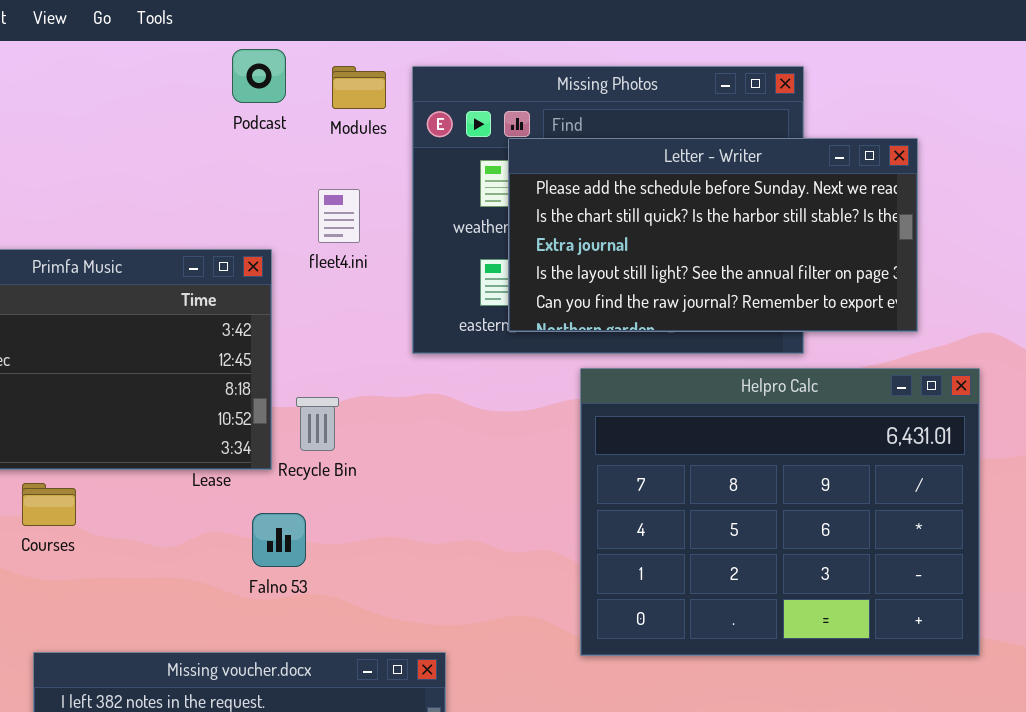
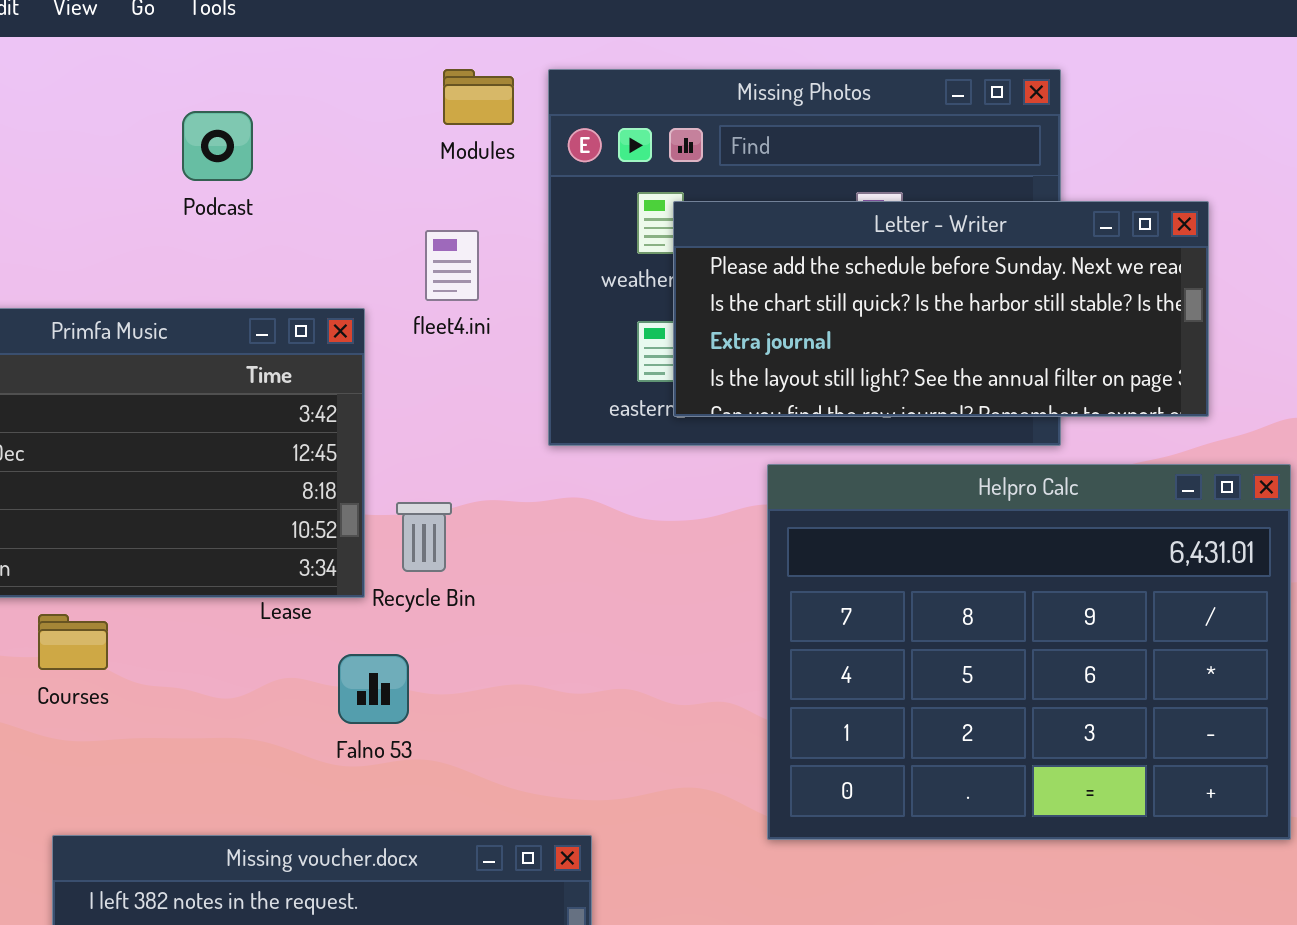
Podcast: [232,49,286,103] -> [182,111,253,181], moved
Letter - Writer: [508,138,918,332] -> [673,201,1209,417], resized

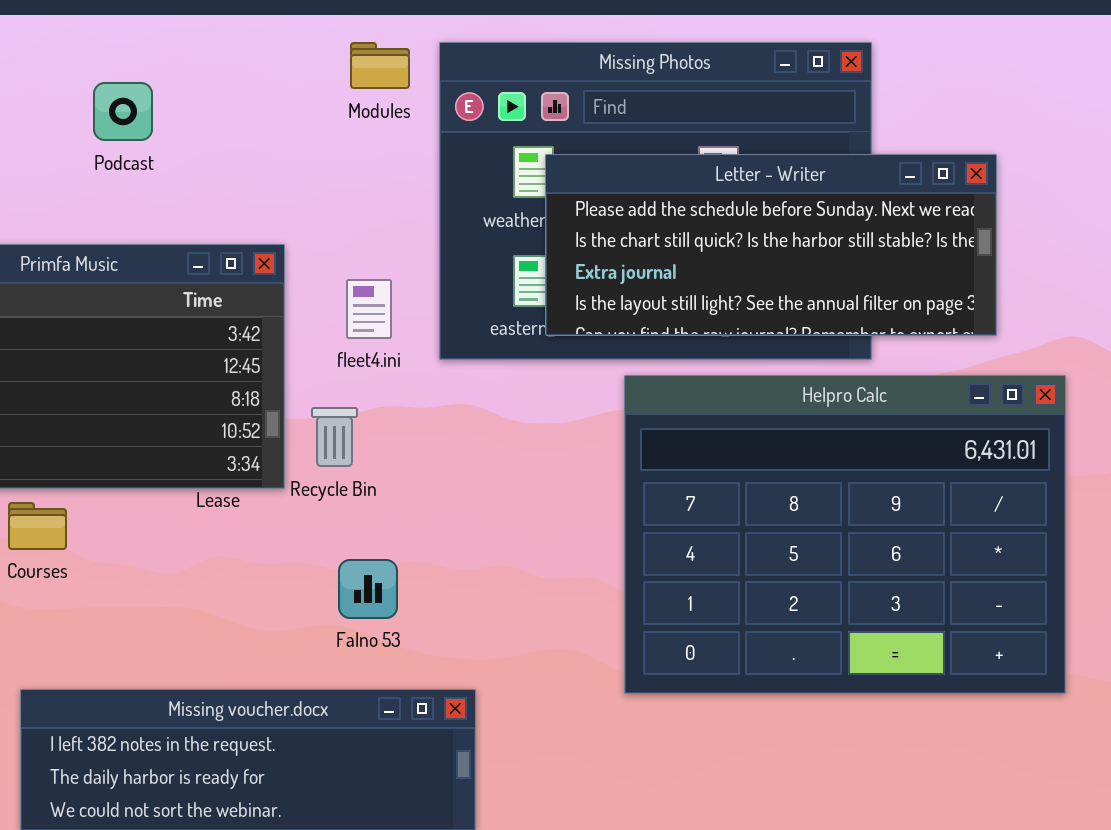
Podcast: [182,111,253,181] -> [93,82,153,141], moved
fleet4.ini: [425,230,479,301] -> [346,279,392,339], moved
Falno 53: [338,654,409,724] -> [338,559,398,619], moved

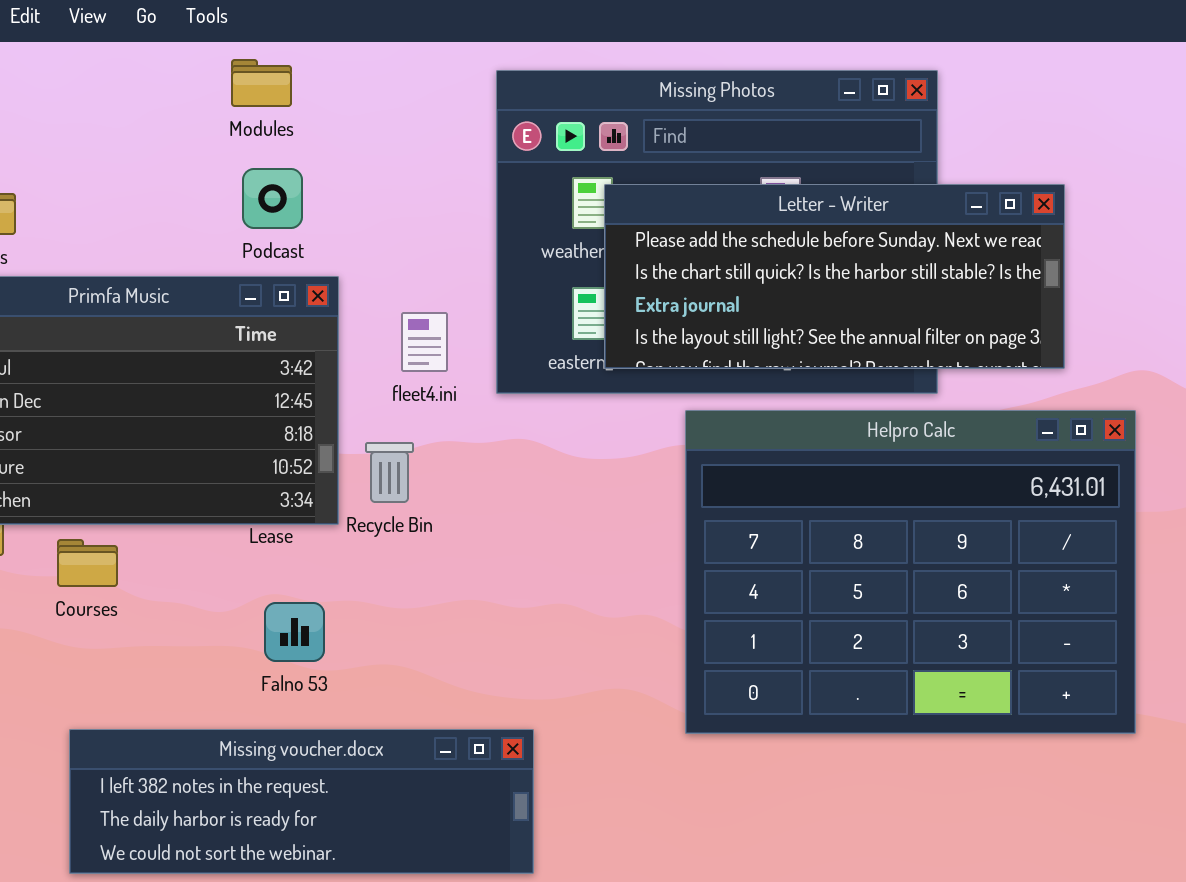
Modules: [350,42,410,89] -> [231,59,292,107], moved
Podcast: [93,82,153,141] -> [242,168,303,229], moved
Falno 53: [338,559,398,619] -> [264,602,325,662], moved

